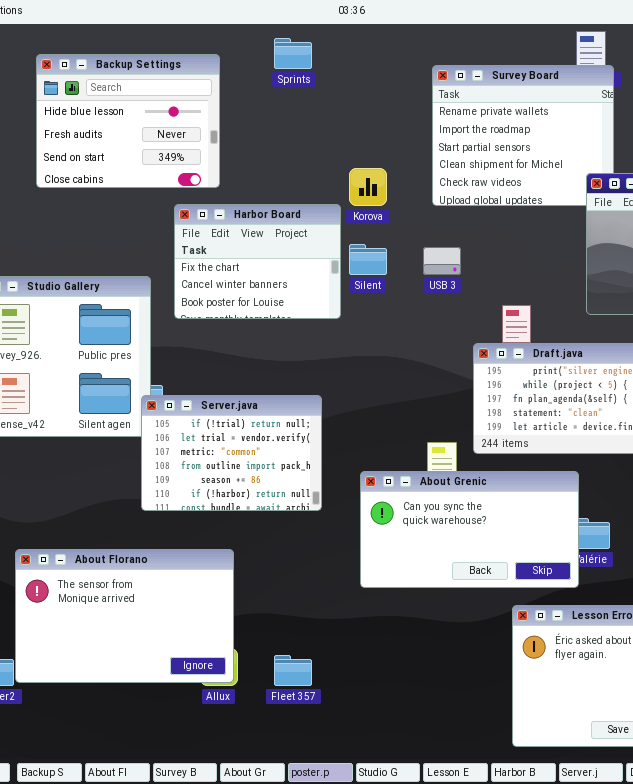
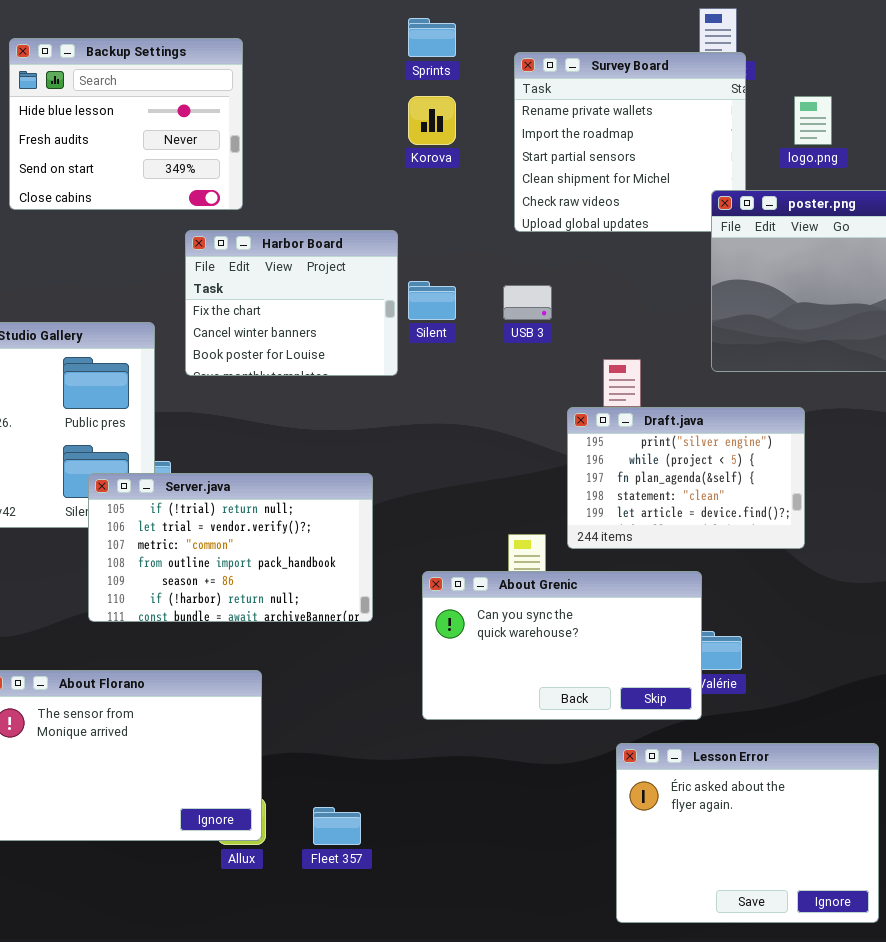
Sprints: [274,38,312,69] -> [408,18,456,57], moved
Korova: [349,168,387,206] -> [408,96,456,145], moved
Server.java: [141,395,322,511] -> [88,473,373,622], resized

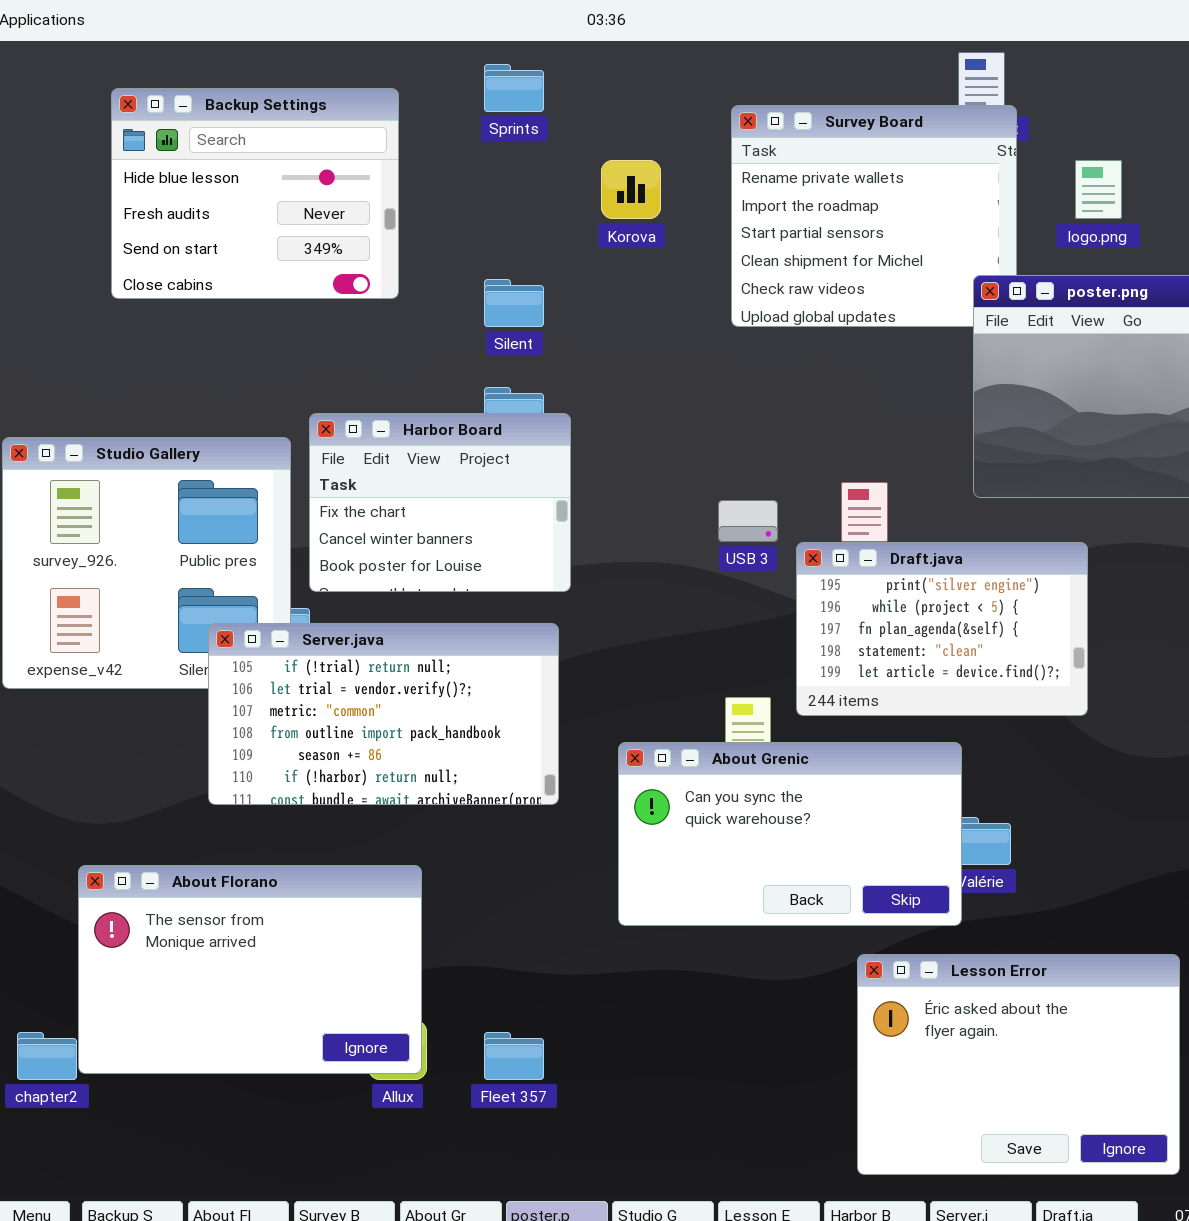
Sprints: [408,18,456,57] -> [484,64,544,112], moved
Harbor Board: [185,230,398,376] -> [309,413,571,592], moved
Silent: [408,281,456,320] -> [484,279,544,327], moved
USB 3: [503,285,552,320] -> [718,500,778,542], moved

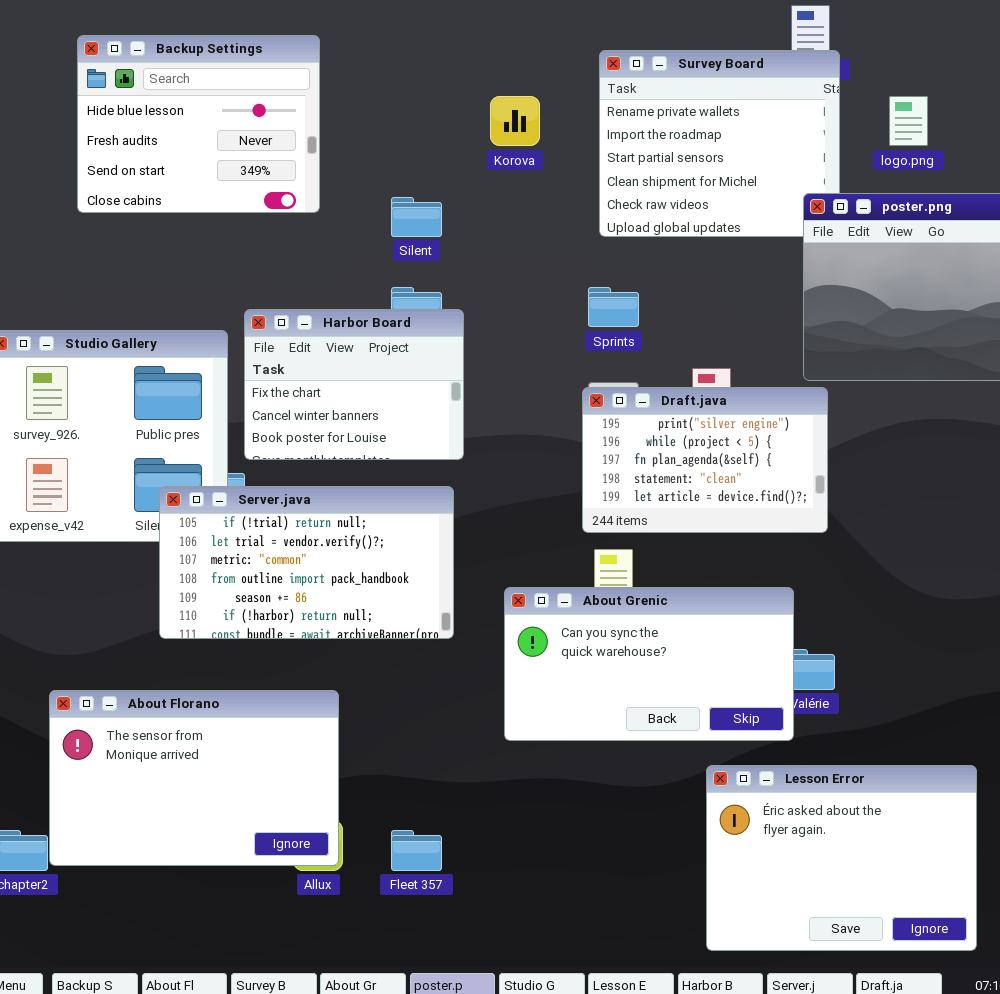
Sprints: [484,64,544,112] -> [588,287,639,327], moved
Draft.java: [796,542,1088,716] -> [582,387,828,533], moved

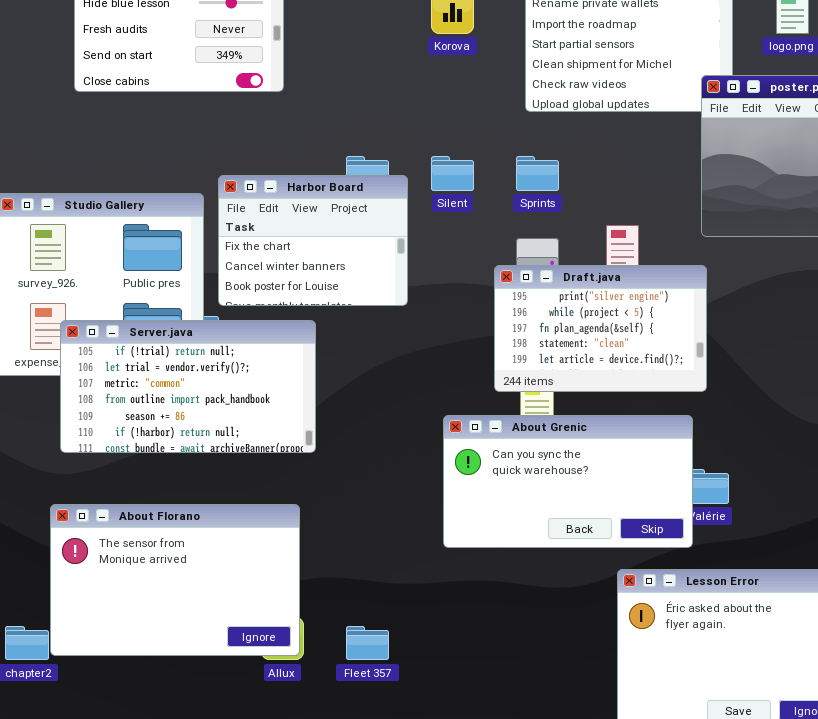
Silent: [391,197,442,237] -> [431,156,474,191], moved
Draft.java: [582,387,828,533] -> [494,265,707,392], moved
Server.java: [159,486,454,639] -> [60,320,316,453], moved

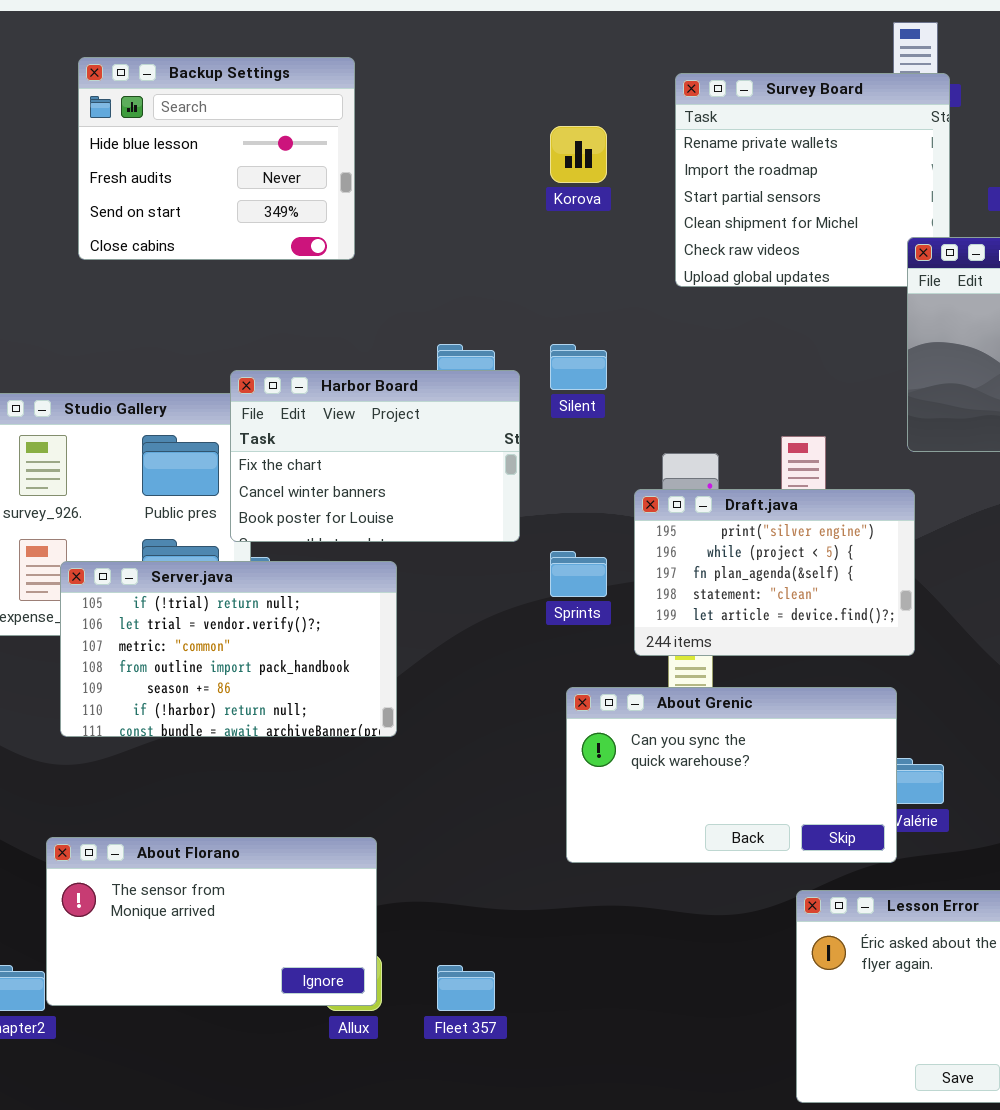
Sprints: [516,156,559,191] -> [550,551,607,597], moved
Harbor Board: [218,175,408,306] -> [230,370,520,542], resized
About Florano: [50,504,300,656] -> [46,837,377,1006], resized

